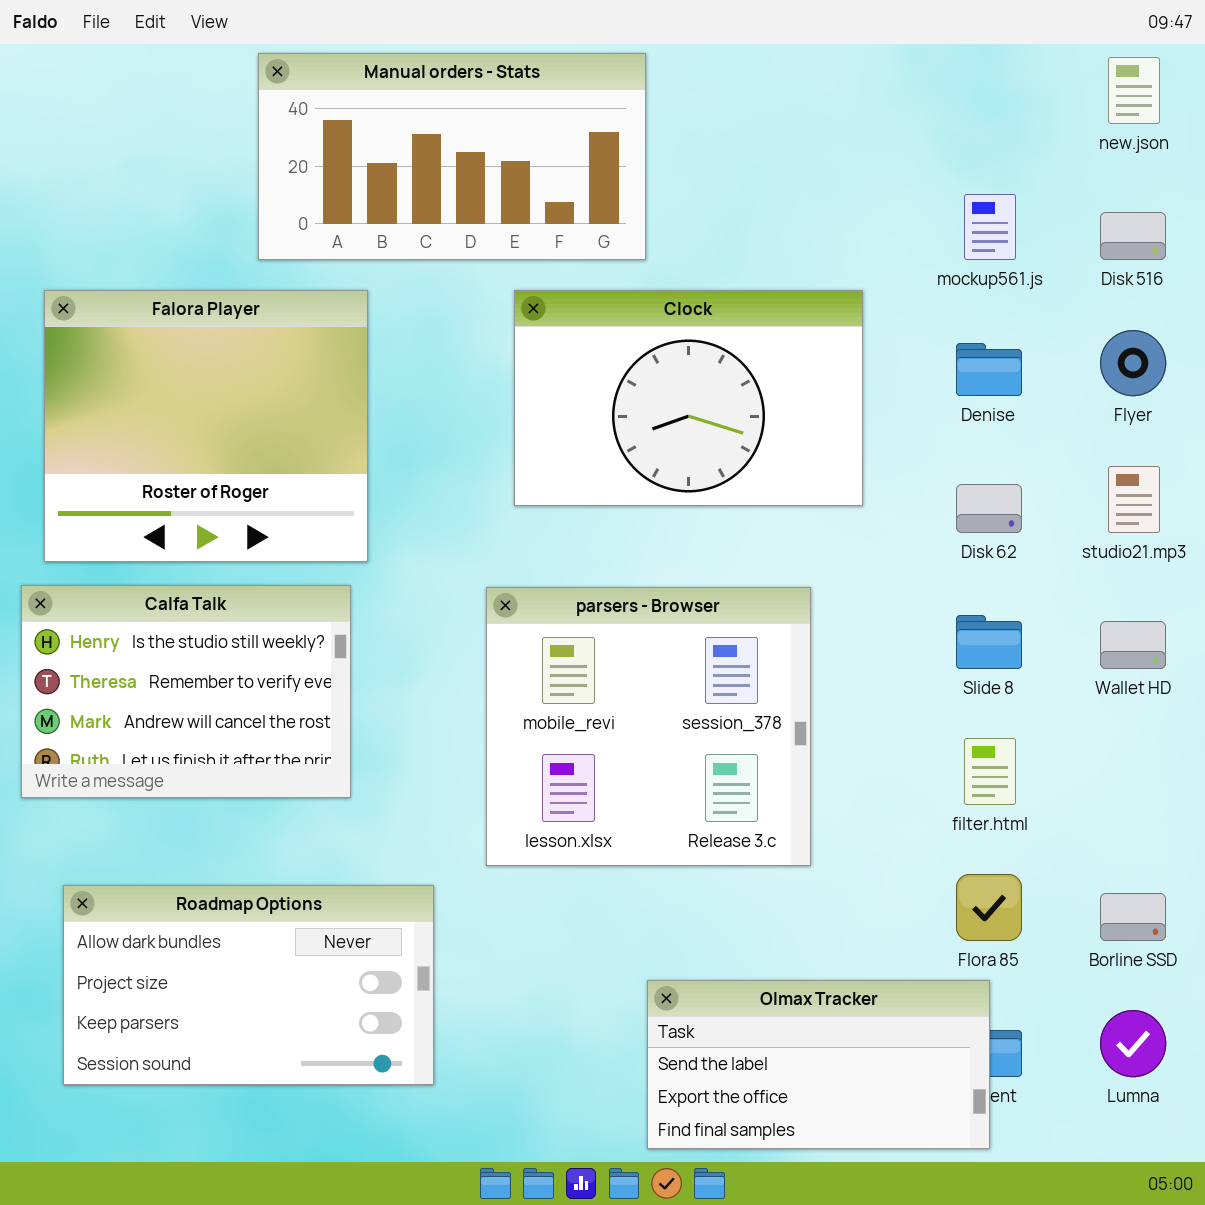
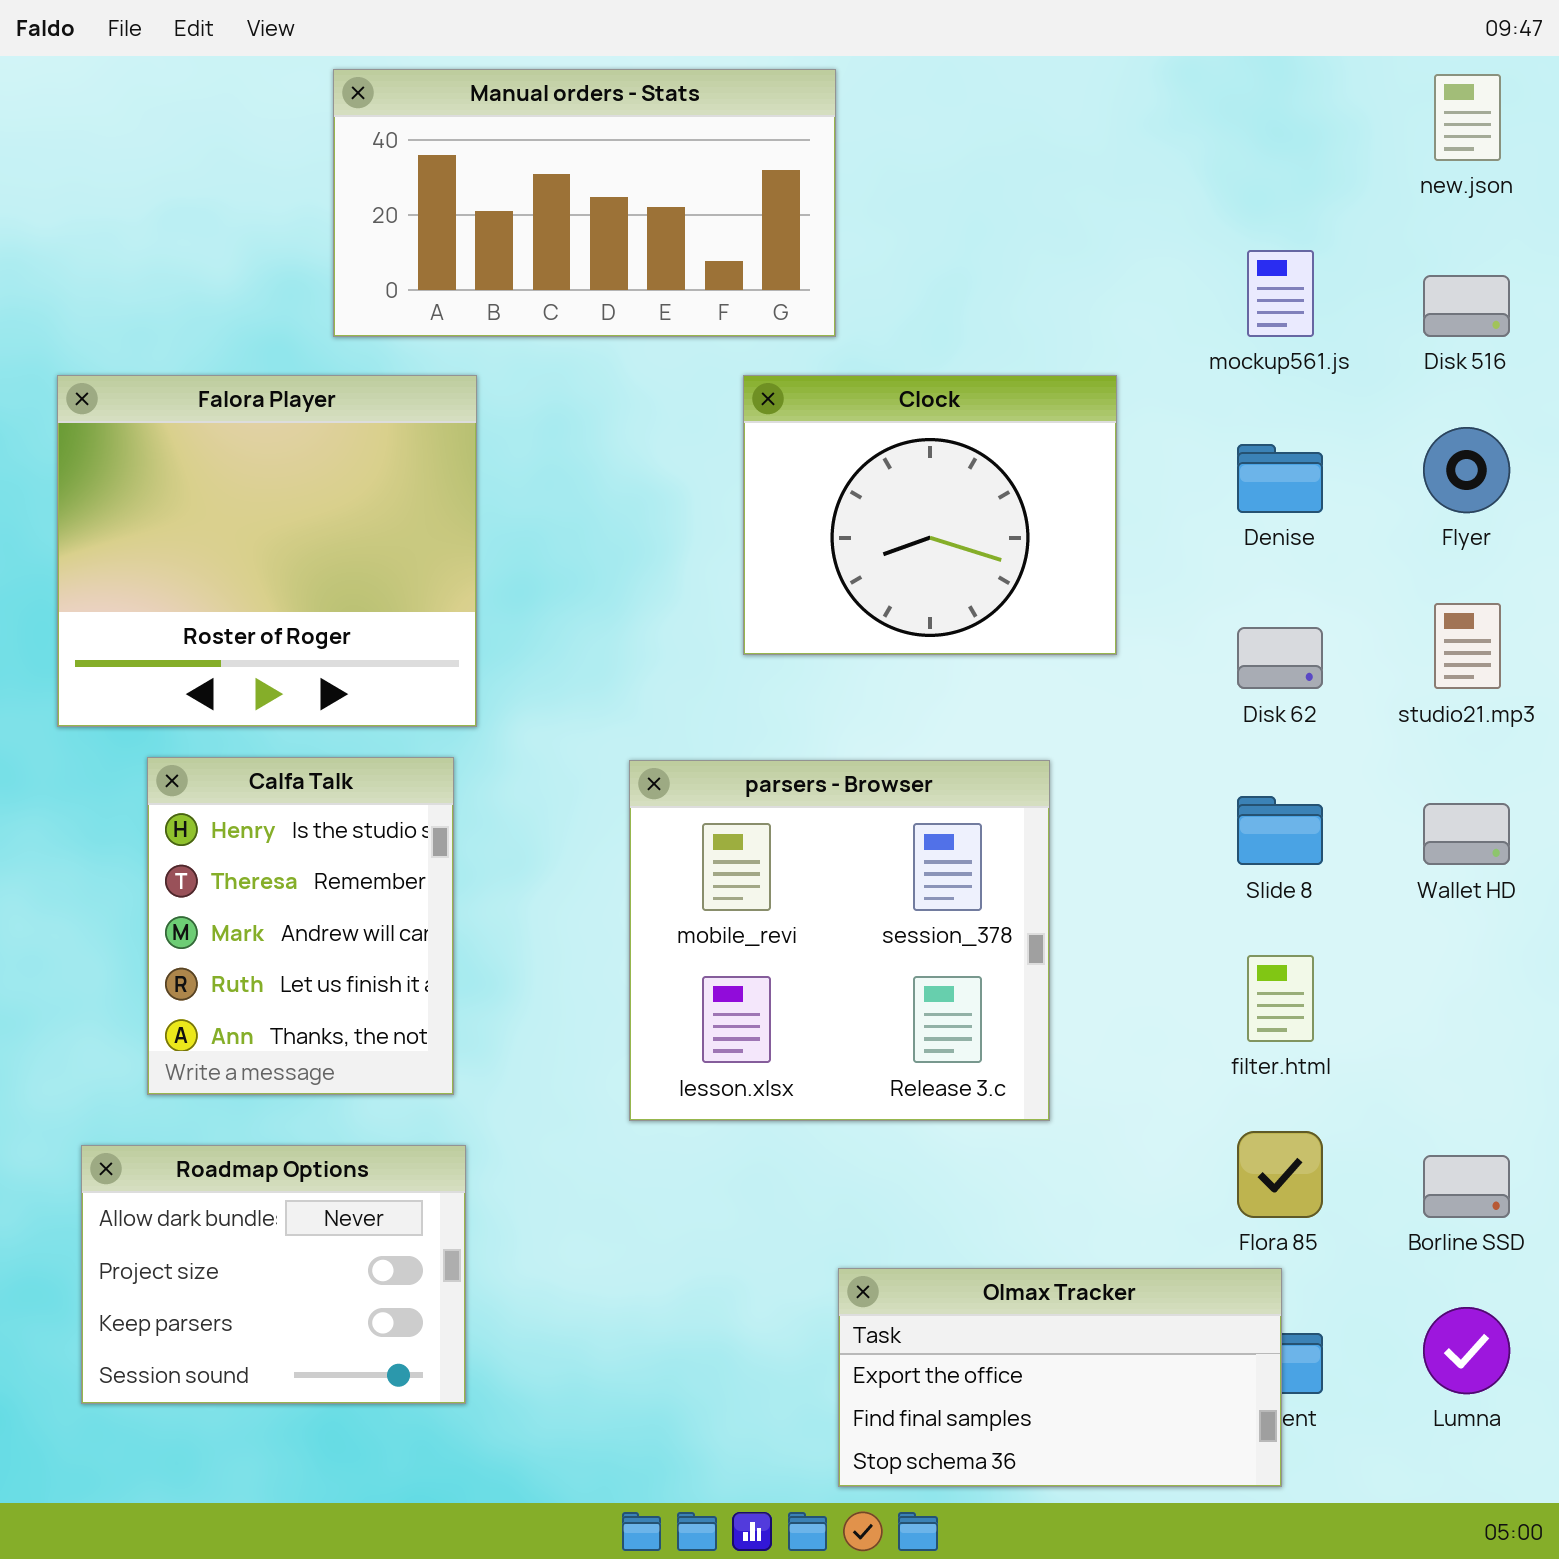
Clock: [514,290,863,506] -> [743,375,1117,655], resized
Calfa Talk: [21,585,351,798] -> [147,757,454,1095], resized
Roadmap Options: [63,885,434,1085] -> [81,1145,466,1404], resized
Olmax Tracker: [647,980,990,1149] -> [838,1268,1282,1487], scrolled down 1 row

